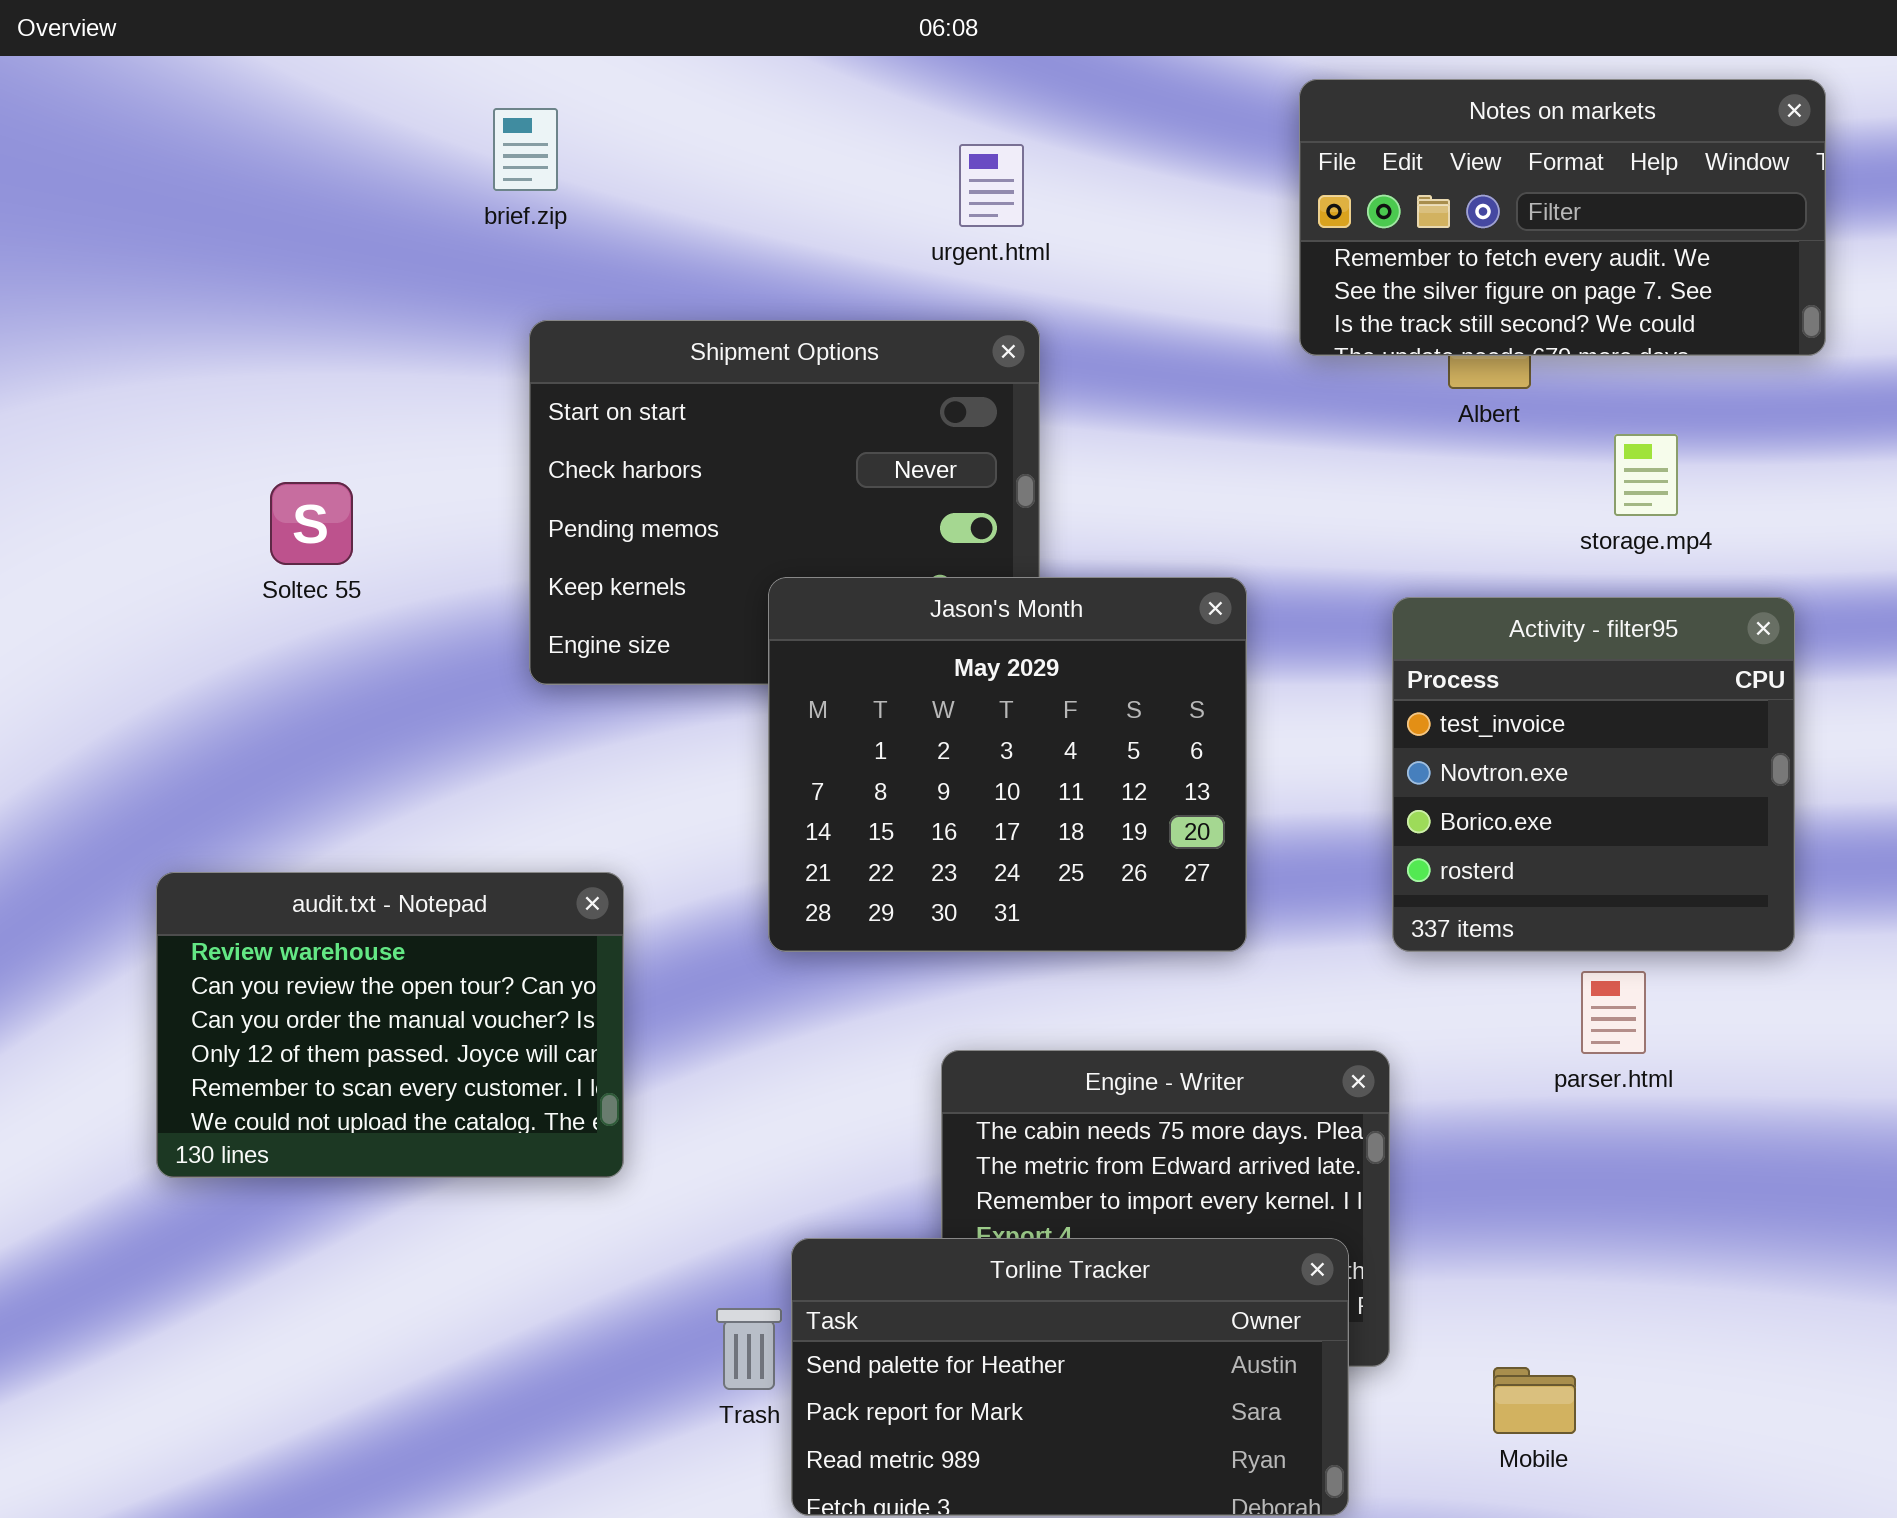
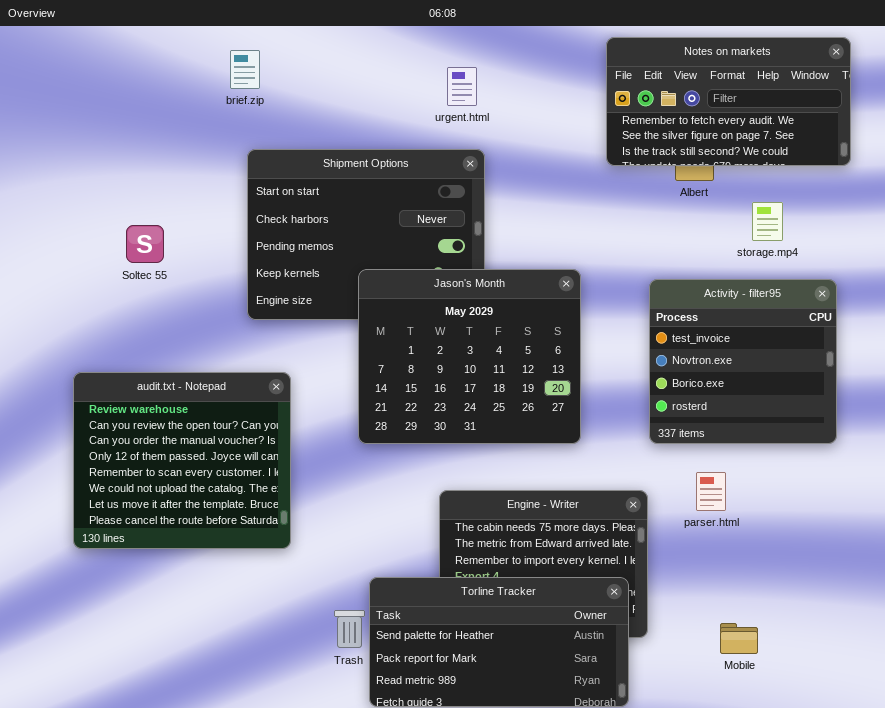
audit.txt - Notepad: [156,872,624,1178] -> [73,372,291,549], resized
parser.html: [1581,971,1646,1054] -> [696,472,726,511], moved
Mobile: [1493,1367,1576,1434] -> [720,623,758,654], moved

